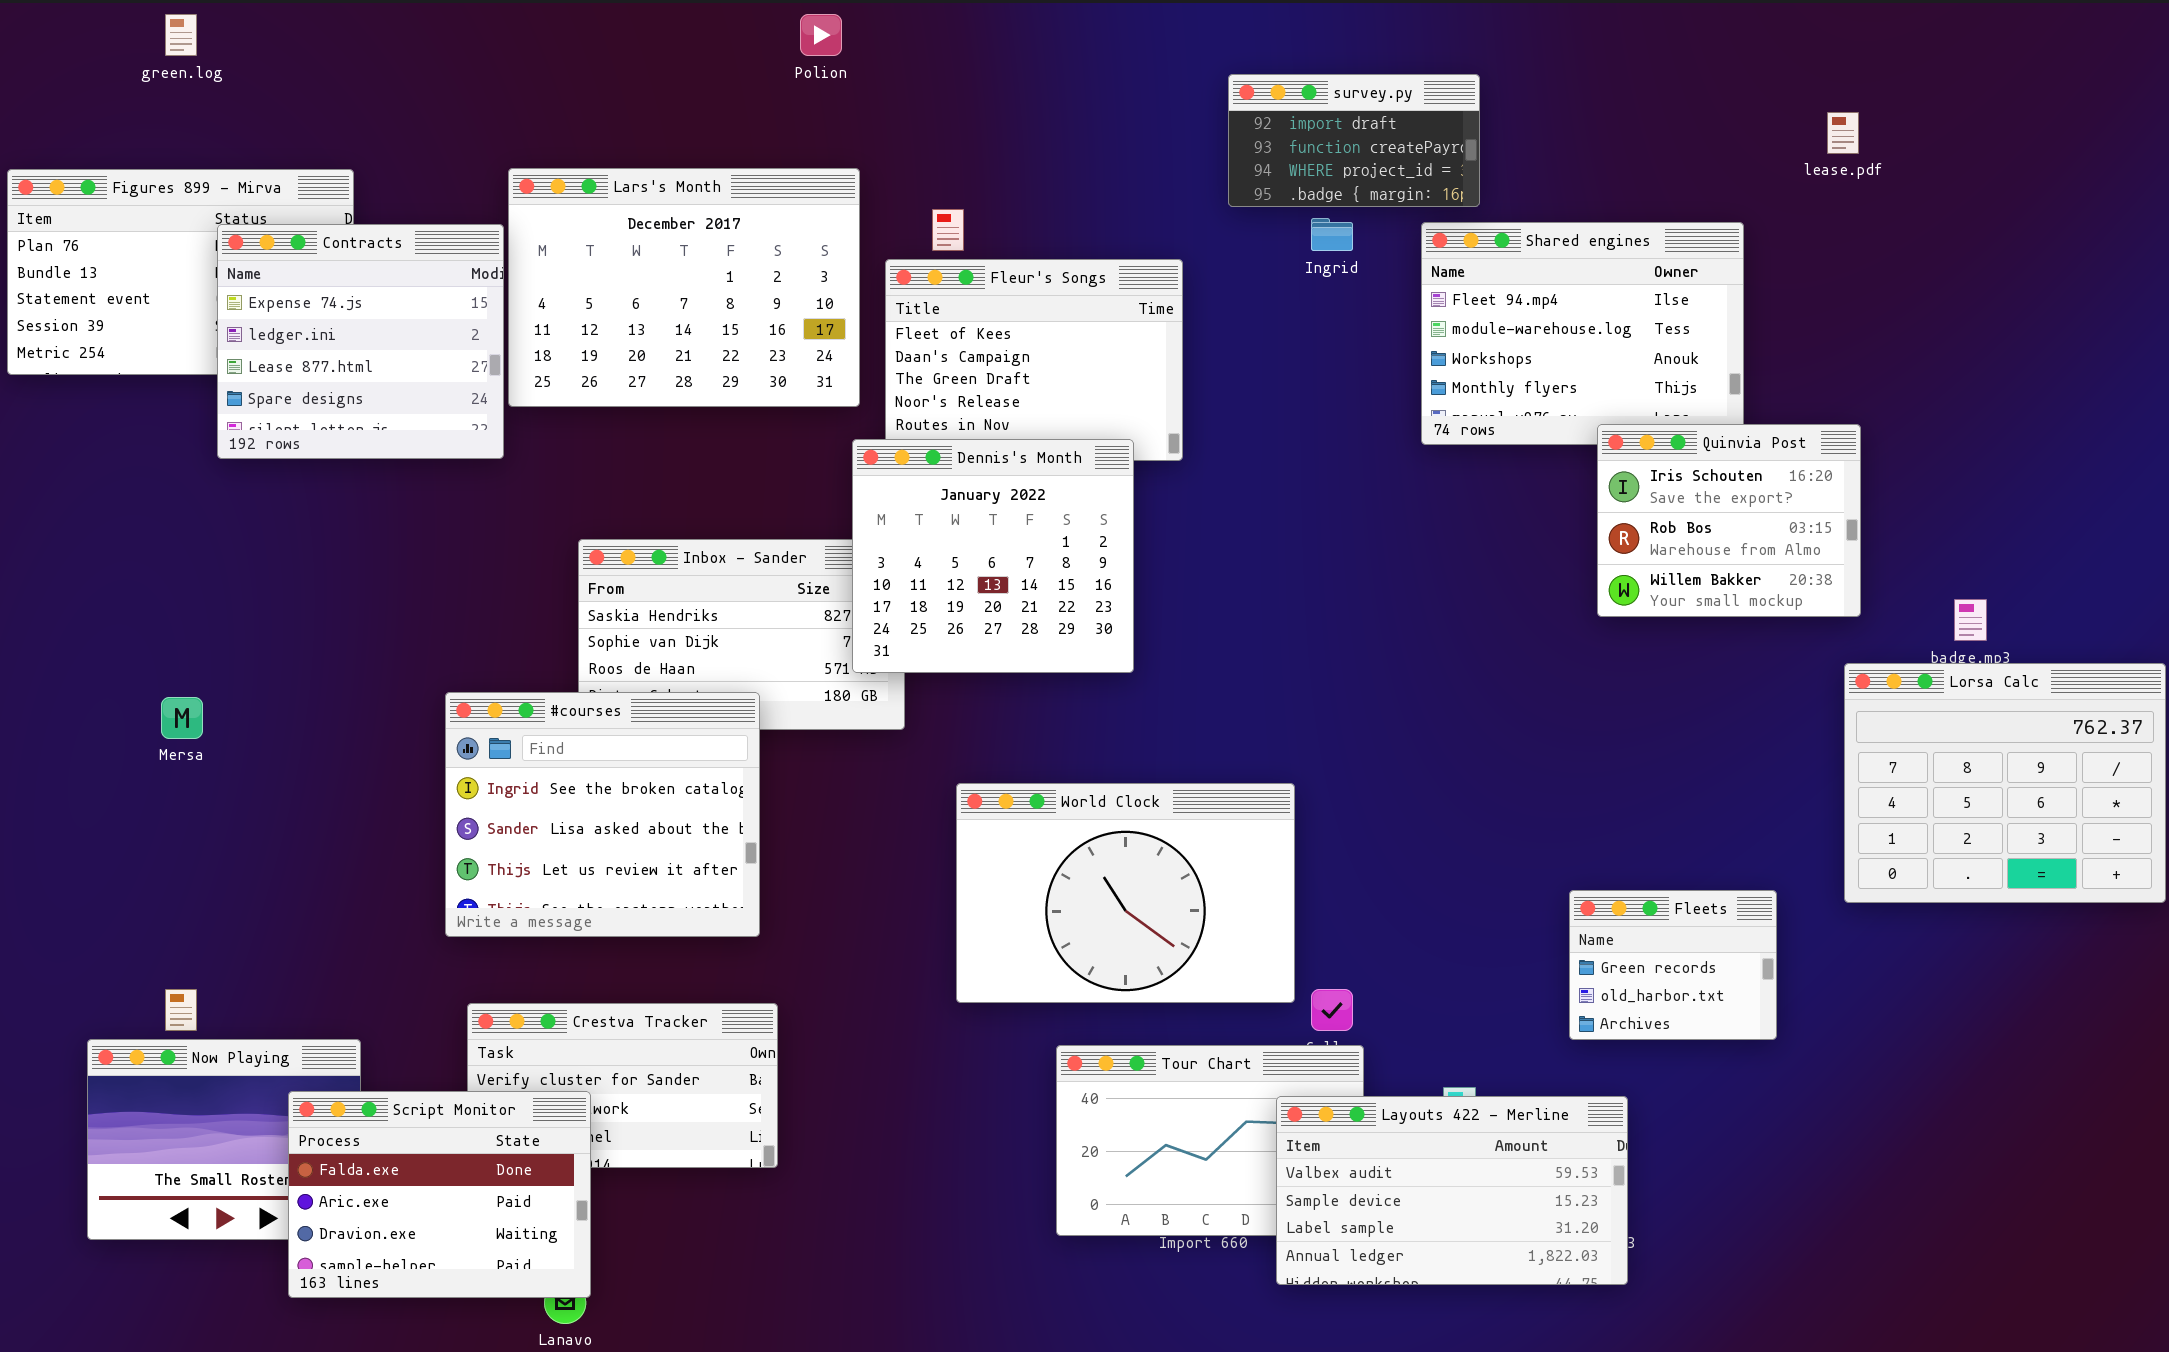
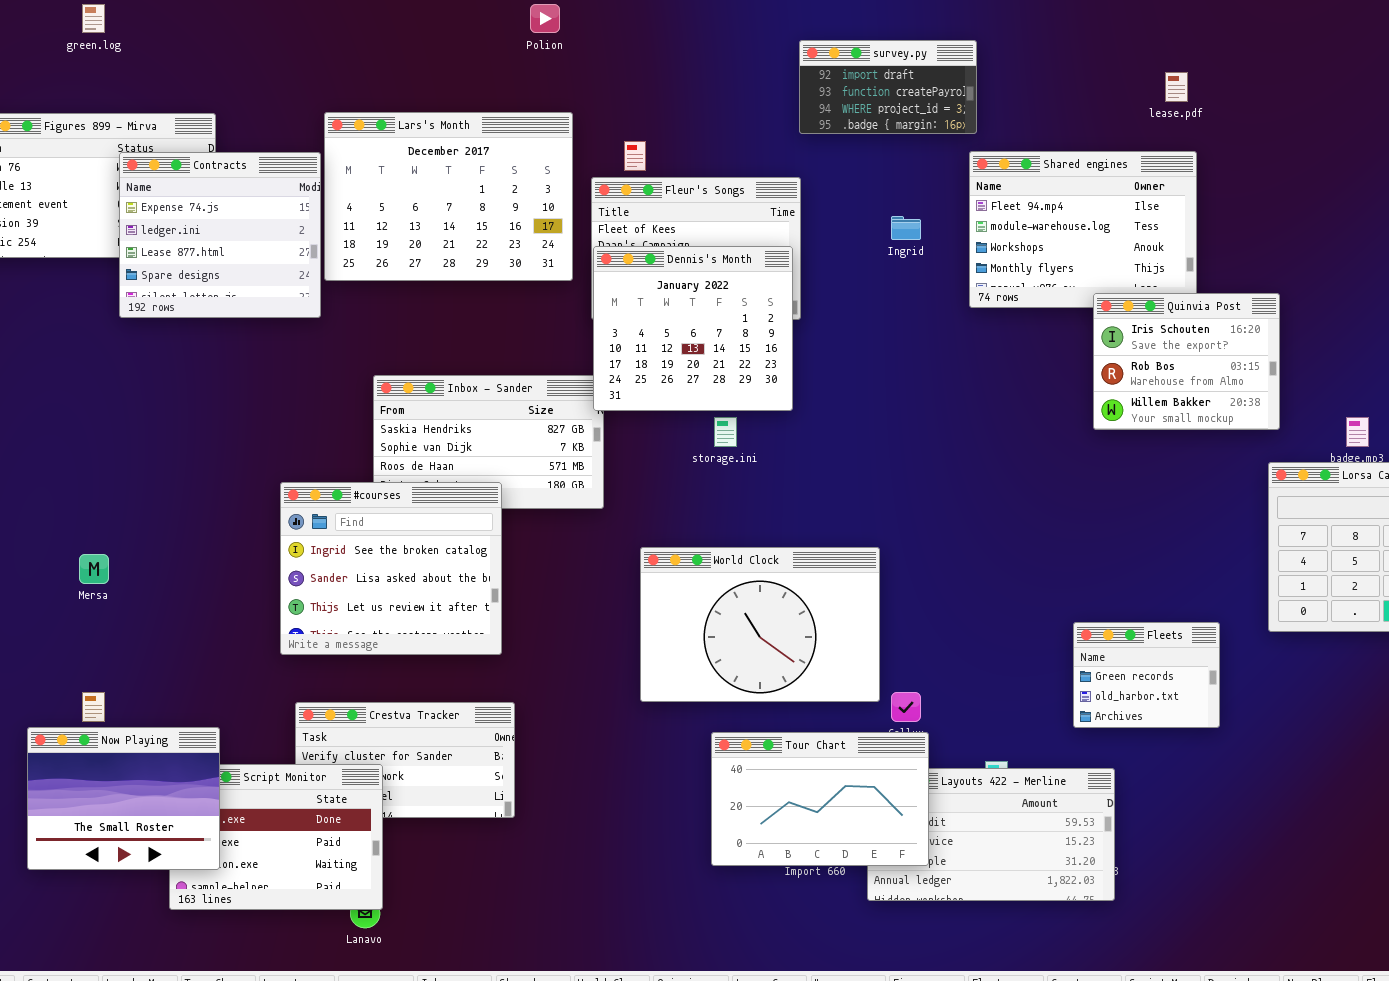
survey.py: [1228,74,1480,207] -> [799,40,977,134], moved
lease.pdf: [1827,112,1859,154] -> [1165,72,1188,102], moved
Ingrid: [1311,218,1353,251] -> [891,216,921,240], moved
Dennis's Month: [852,439,1134,673] -> [593,246,793,411], moved
Mersa: [161,697,203,739] -> [79,554,109,584], moved
Now Playing: [87,1039,361,1240] -> [27,727,220,870], raised
Tour Chart: [1056,1045,1364,1236] -> [711,732,929,866], raised

